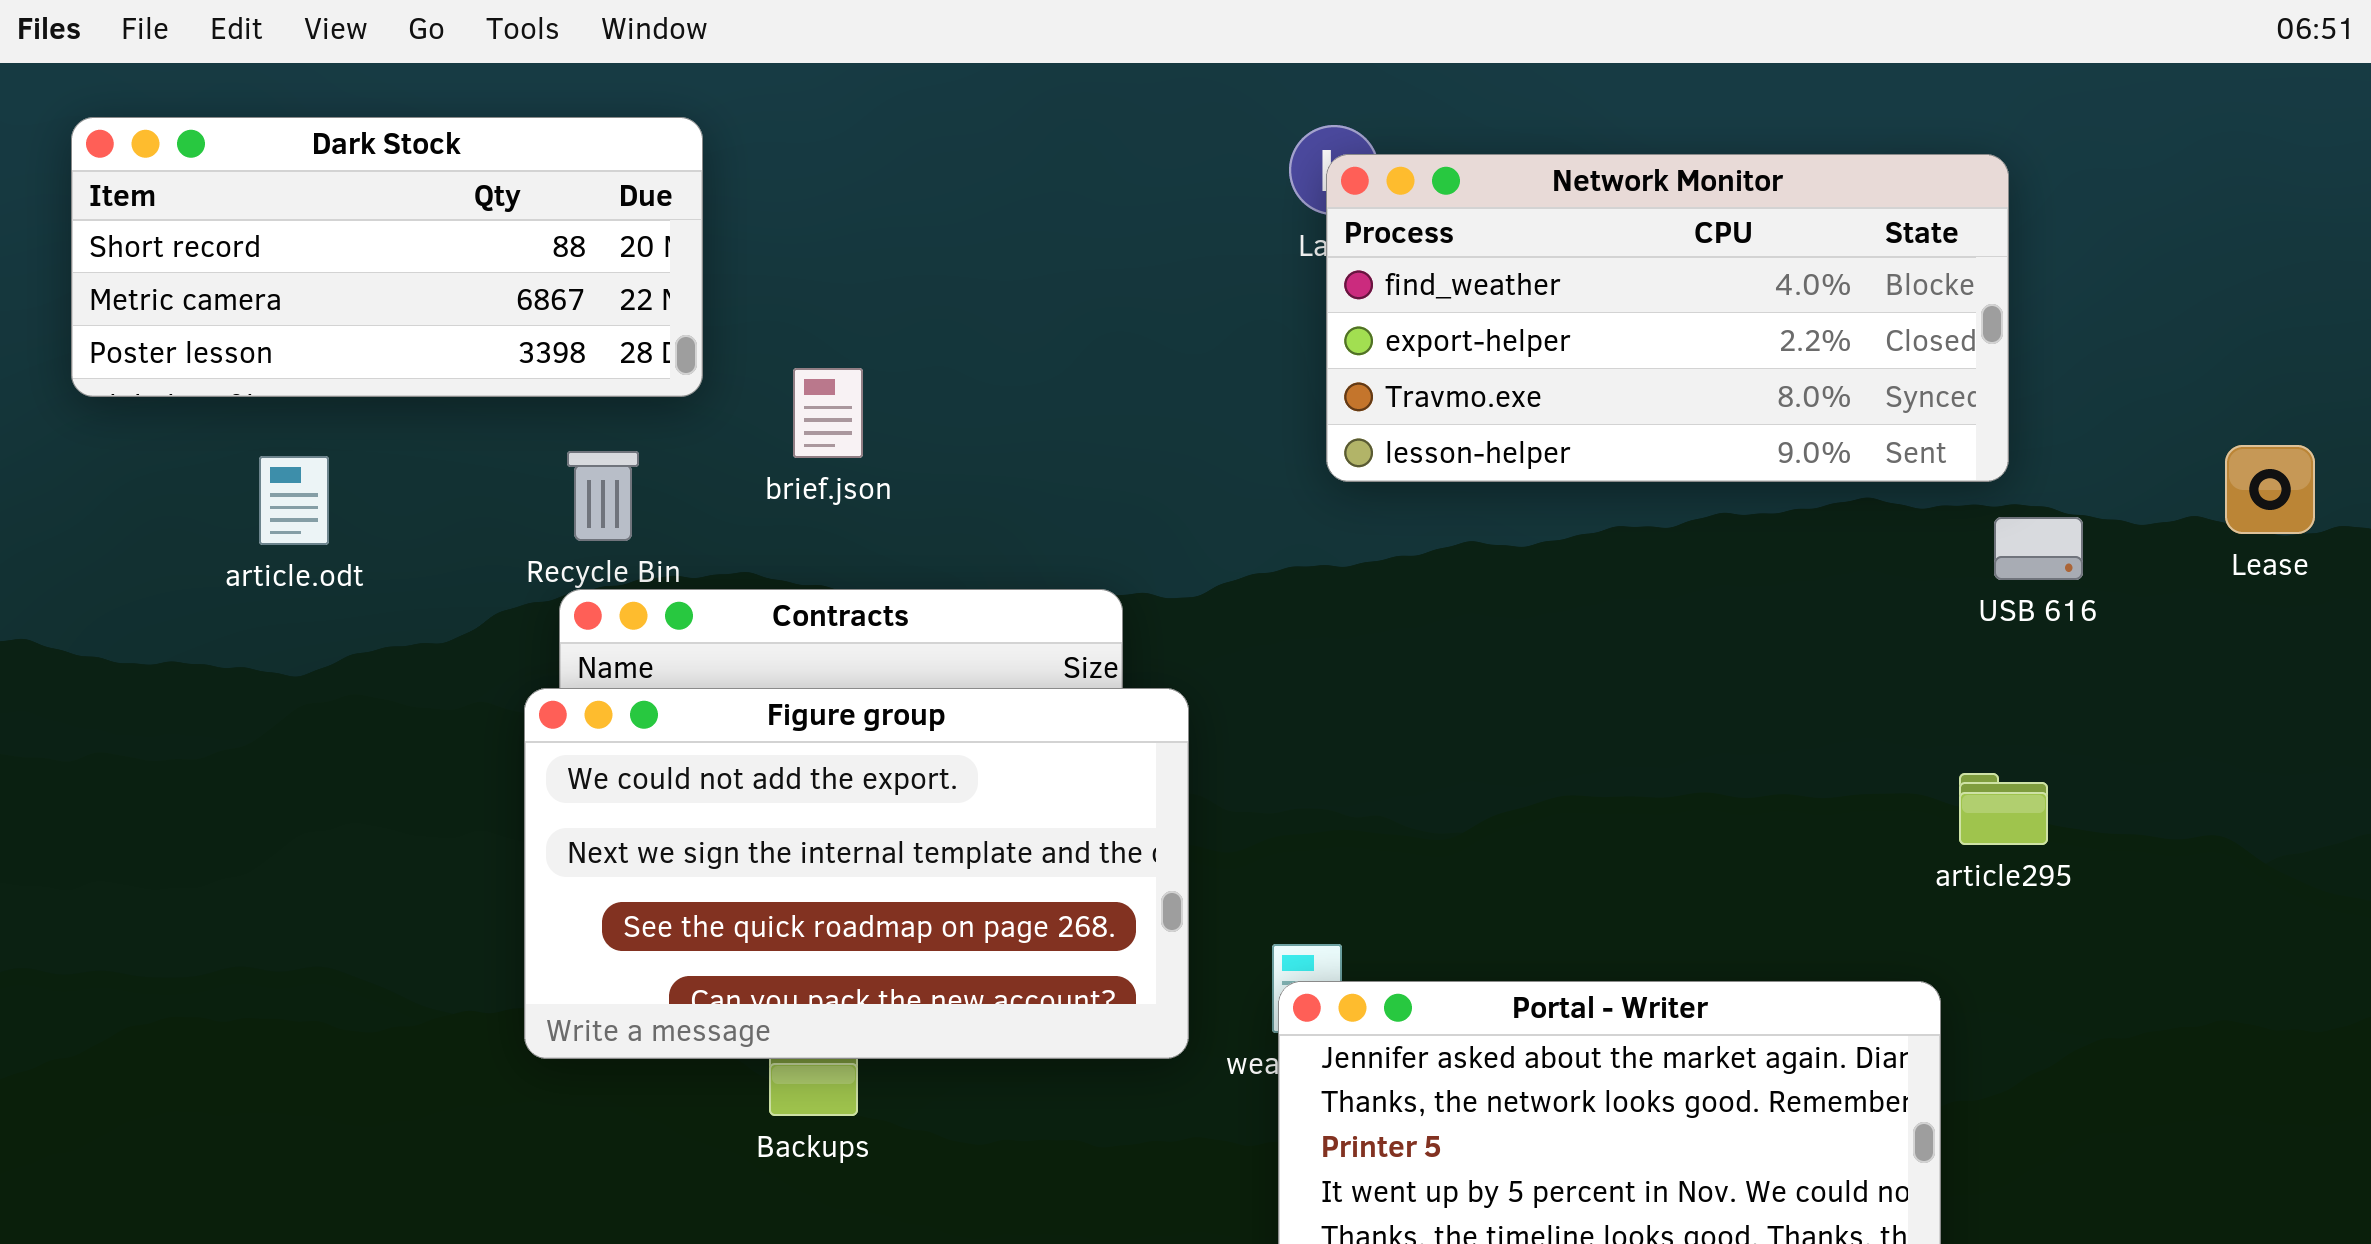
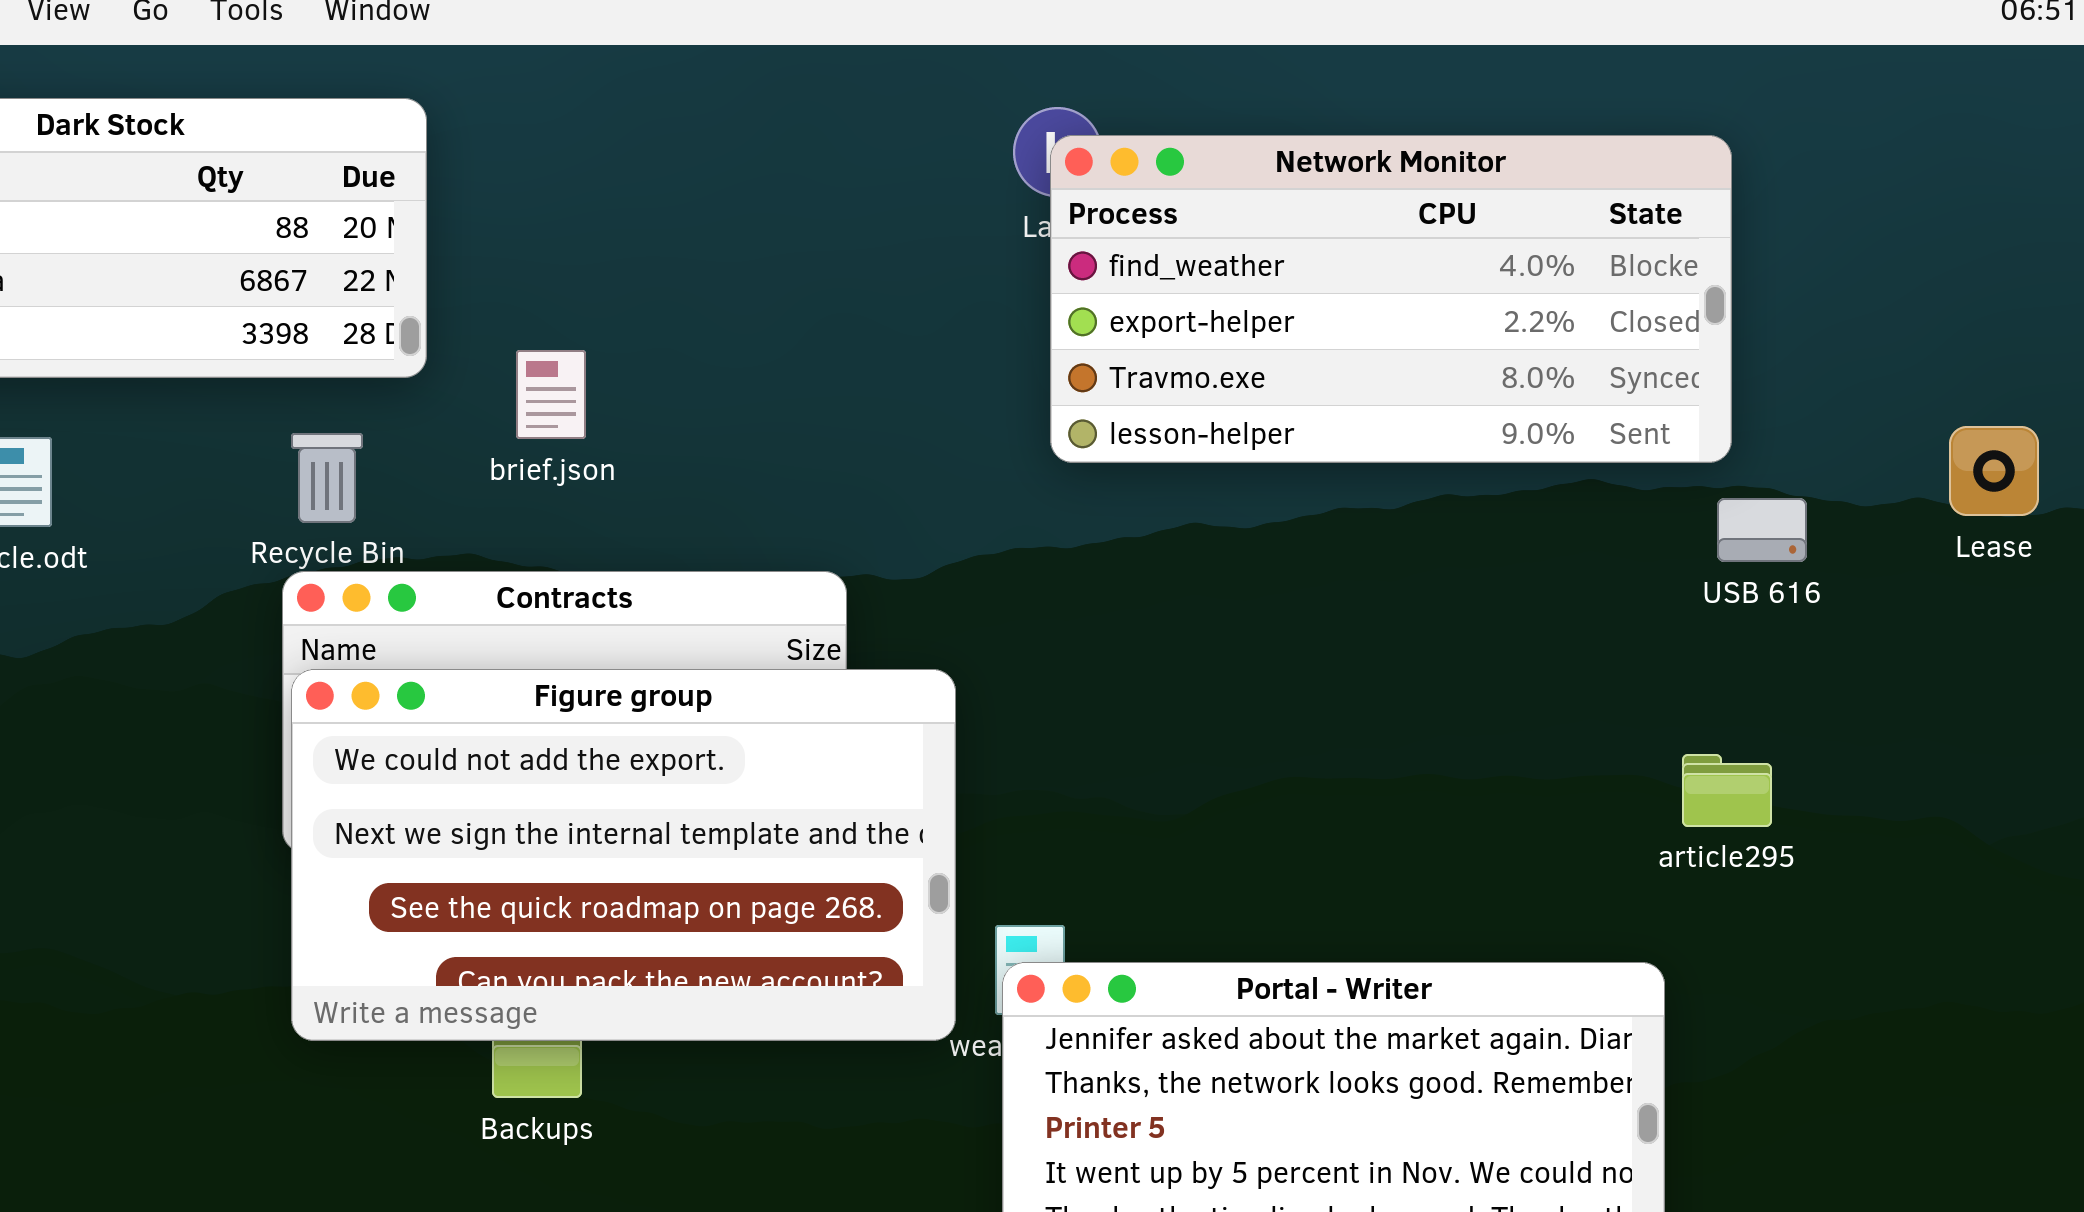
Figure group: [524,688,1189,1059] -> [291,669,956,1041], moved

